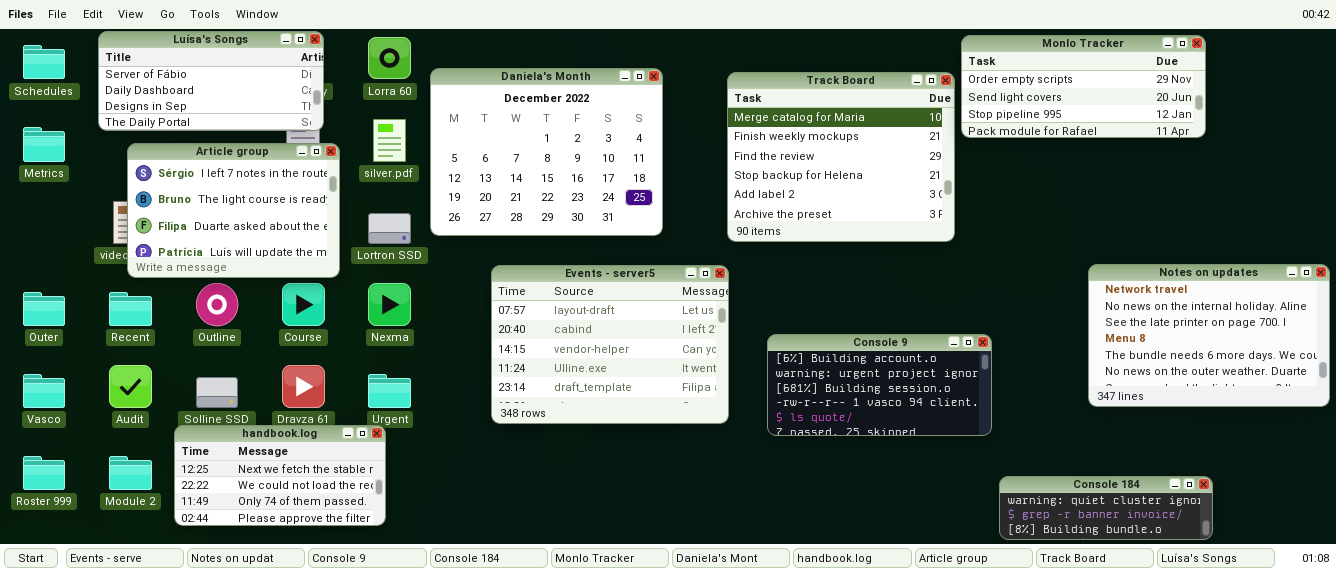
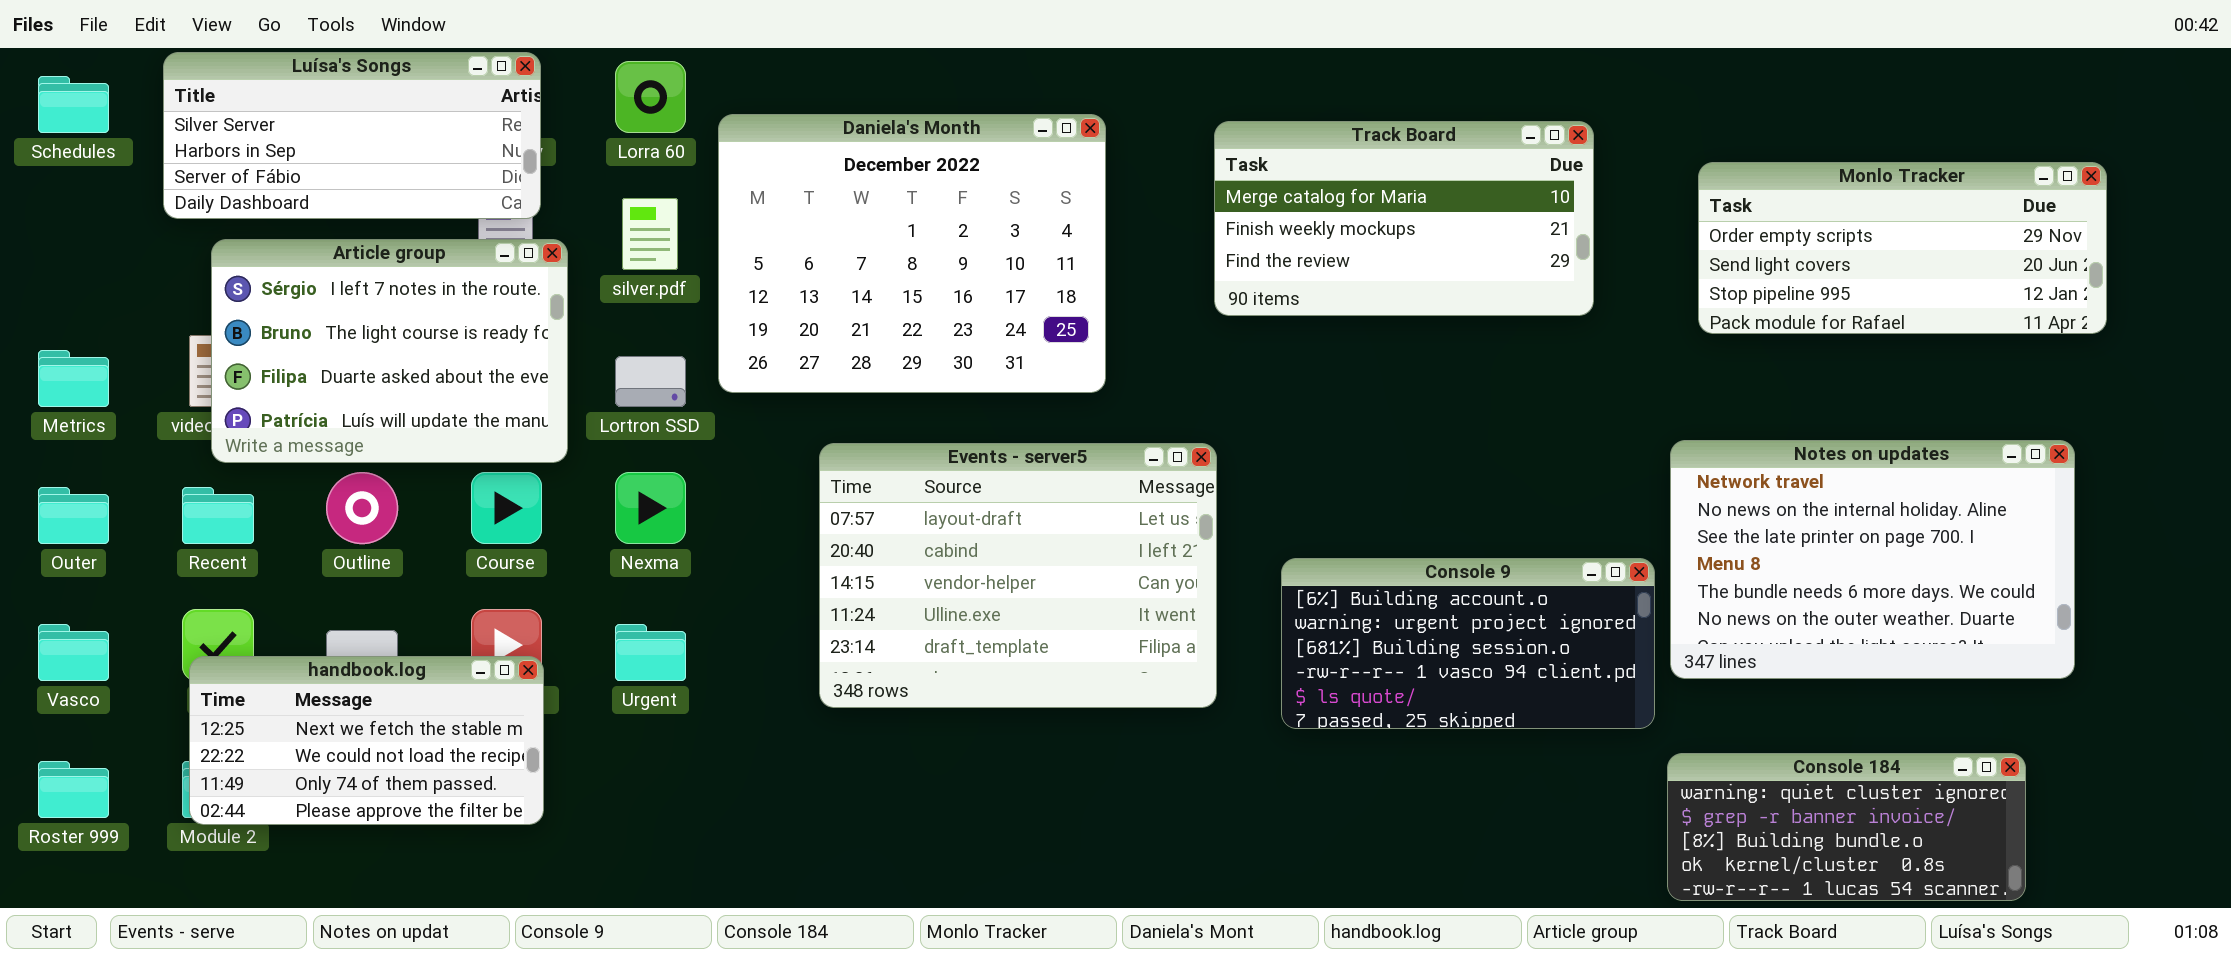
Luísa's Songs: [98,31,324,131] -> [163,52,541,219], scrolled up 2 rows
Monlo Tracker: [961,35,1206,138] -> [1698,162,2107,334], moved
Track Board: [727,72,955,242] -> [1214,121,1594,316], resized
Metrics: [23,127,65,162] -> [38,350,109,407], moved
Notes on updates: [1088,264,1330,407] -> [1670,440,2075,679], moved
handbook.log: [174,425,386,526] -> [189,656,544,825], moved
Console 184: [999,476,1213,540] -> [1667,753,2026,901], resized

